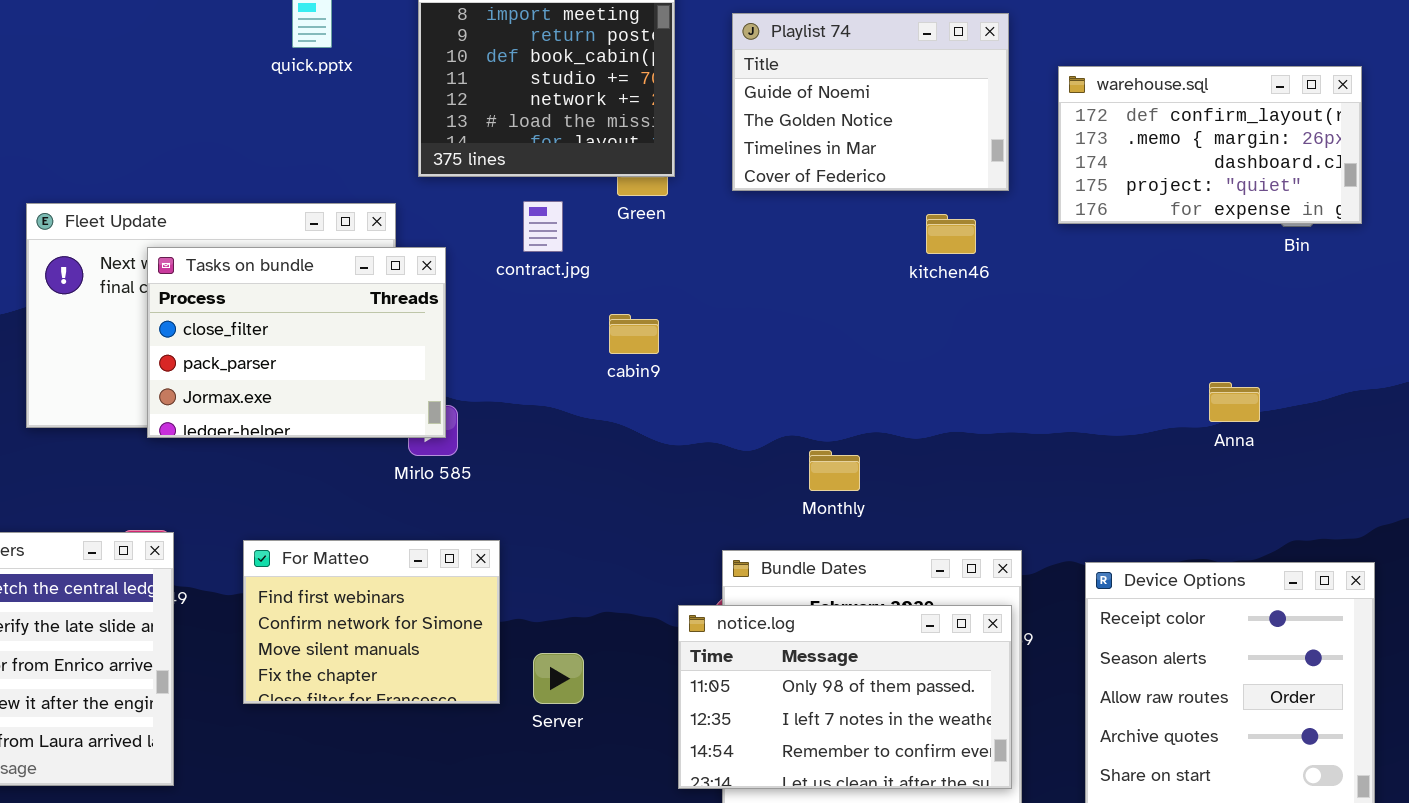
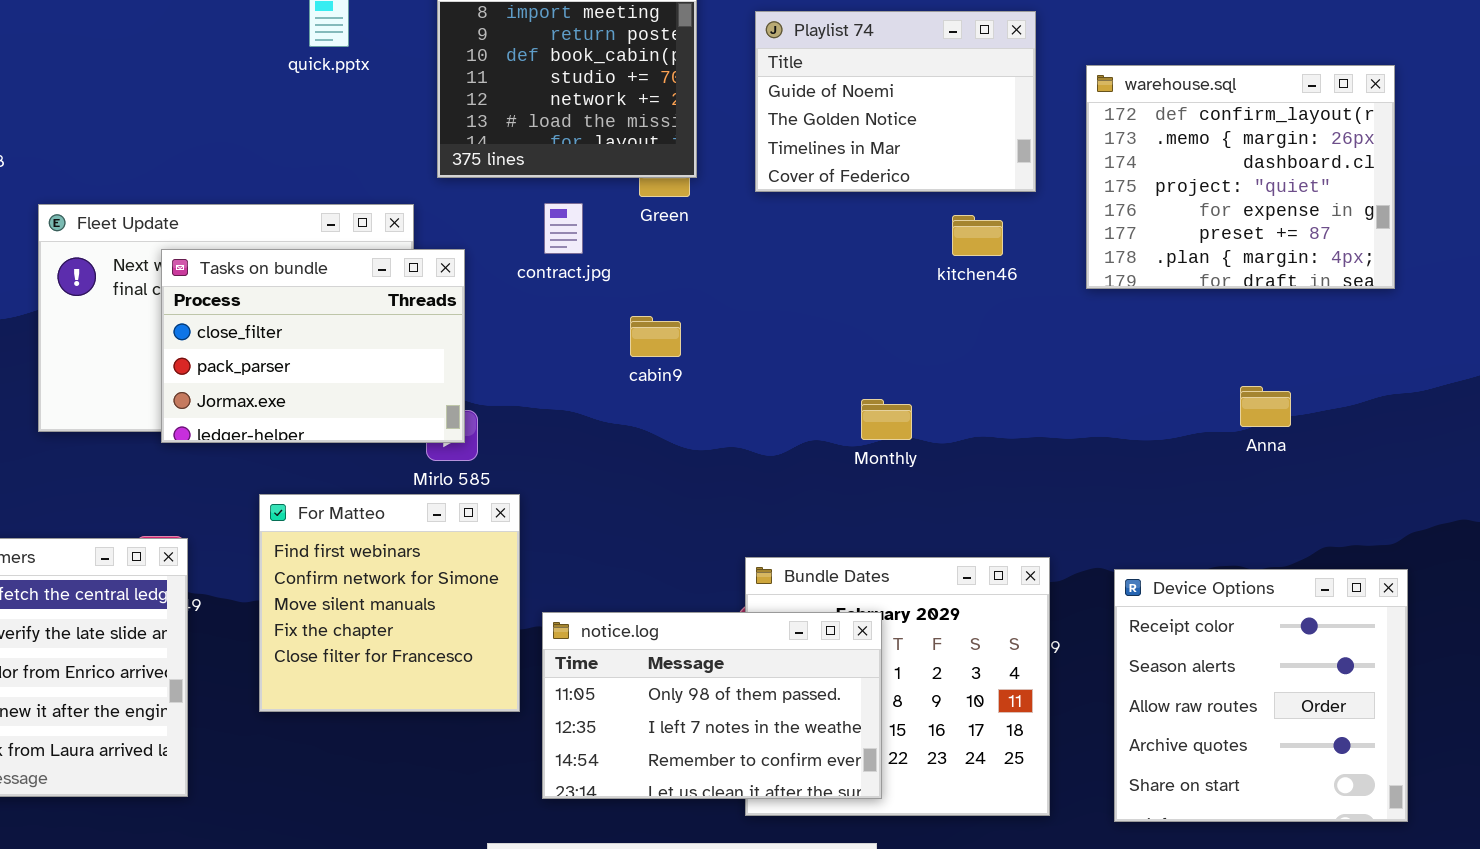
warehouse.sql: [1058,66,1362,224] -> [1086,65,1395,289], resized
Monthly: [809,450,860,491] -> [861,399,912,440], moved
For Matteo: [243,540,500,704] -> [259,494,520,712], resized
notice.log: [678,605,1012,789] -> [542,612,882,799], moved

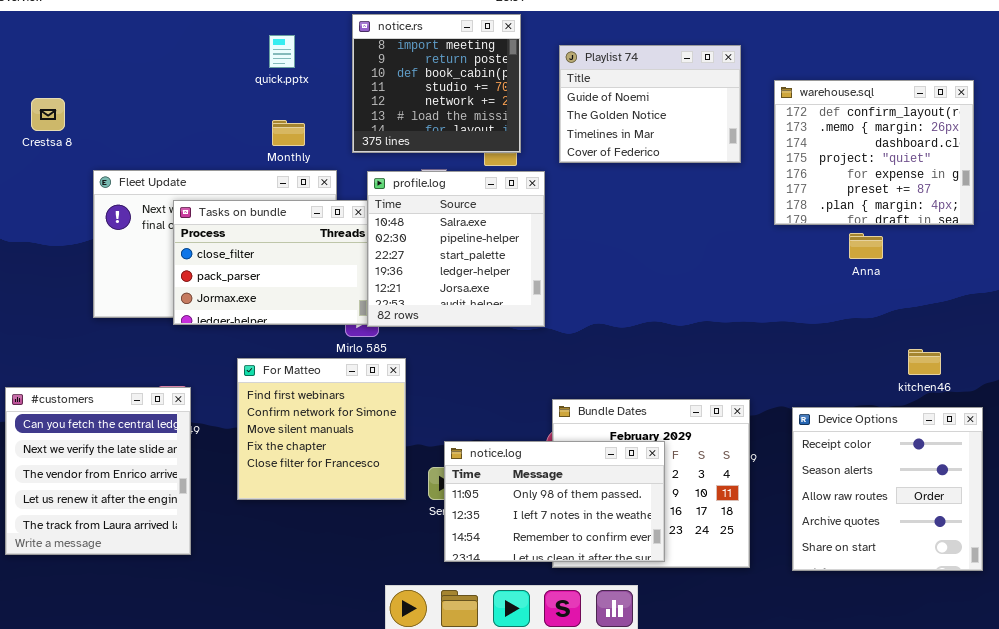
profile.log: none -> [367,171,545,327], opened
kitchen46: [952,215,1003,256] -> [908,349,941,375], moved
Anna: [1240,386,1291,427] -> [849,233,883,259], moved
Monthly: [861,399,912,440] -> [272,120,305,146], moved
notice.log: [542,612,882,799] -> [444,441,665,562], moved

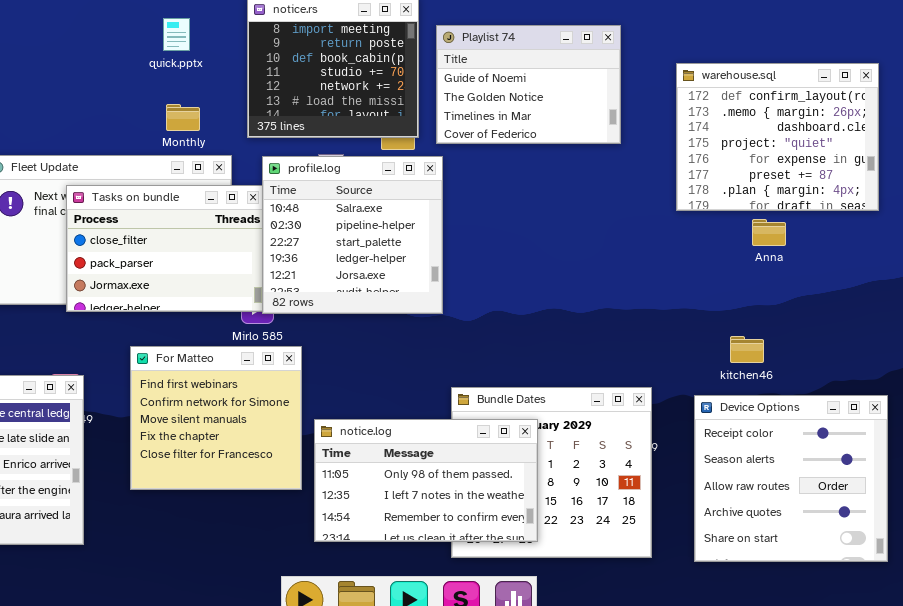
Playlist 74: [559,45,741,163] -> [436,25,621,144], moved
kitchen46: [908,349,941,375] -> [730,336,764,363], moved
notice.log: [444,441,665,562] -> [314,419,538,542], moved

